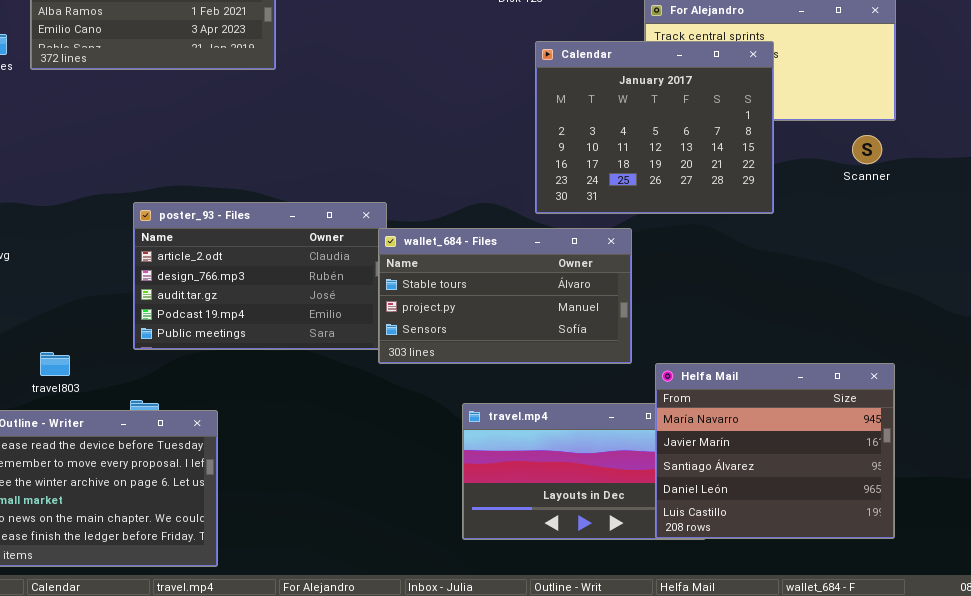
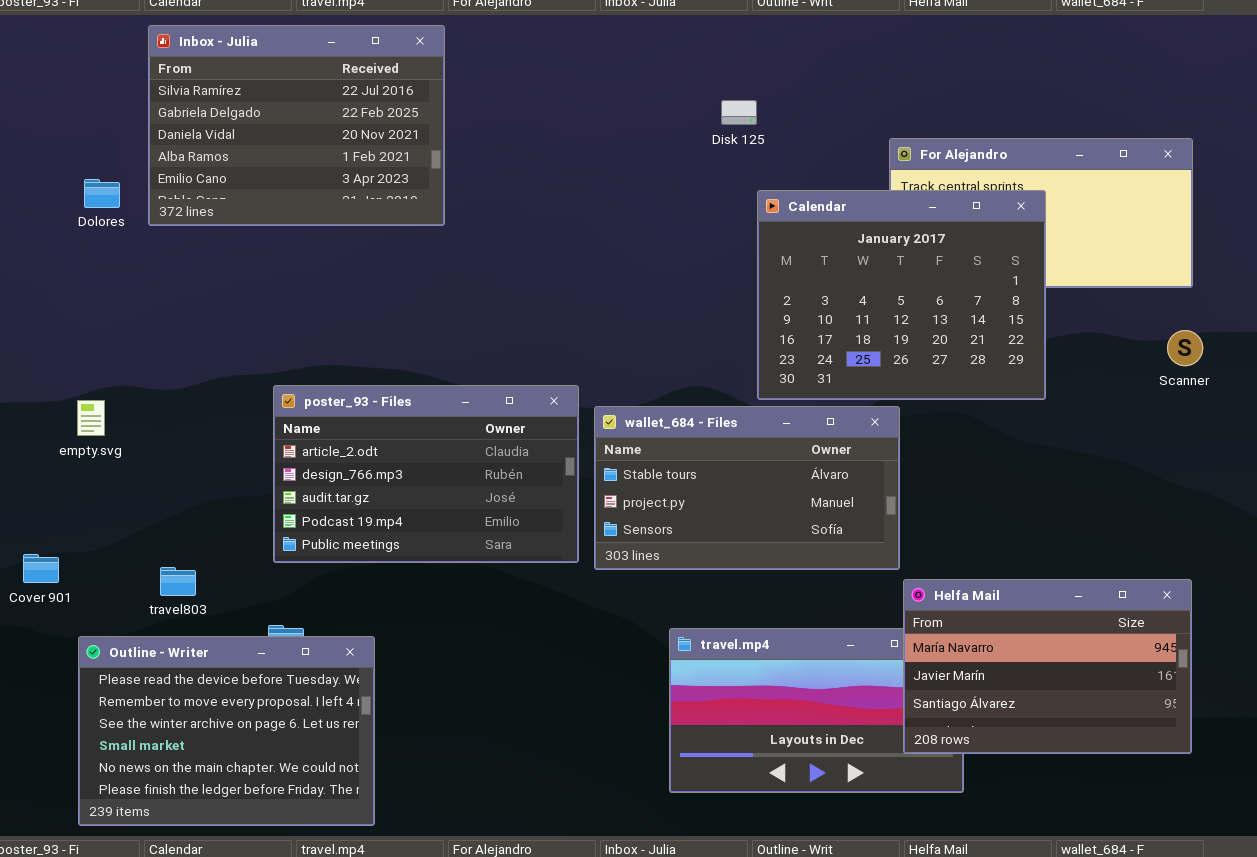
Scanner: [852,135,882,164] -> [1167,330,1203,366], moved
wallet_684 - Files: [378,228,632,364] -> [594,406,900,570], moved
Helfa Mail: [655,363,895,539] -> [903,579,1192,754], resized

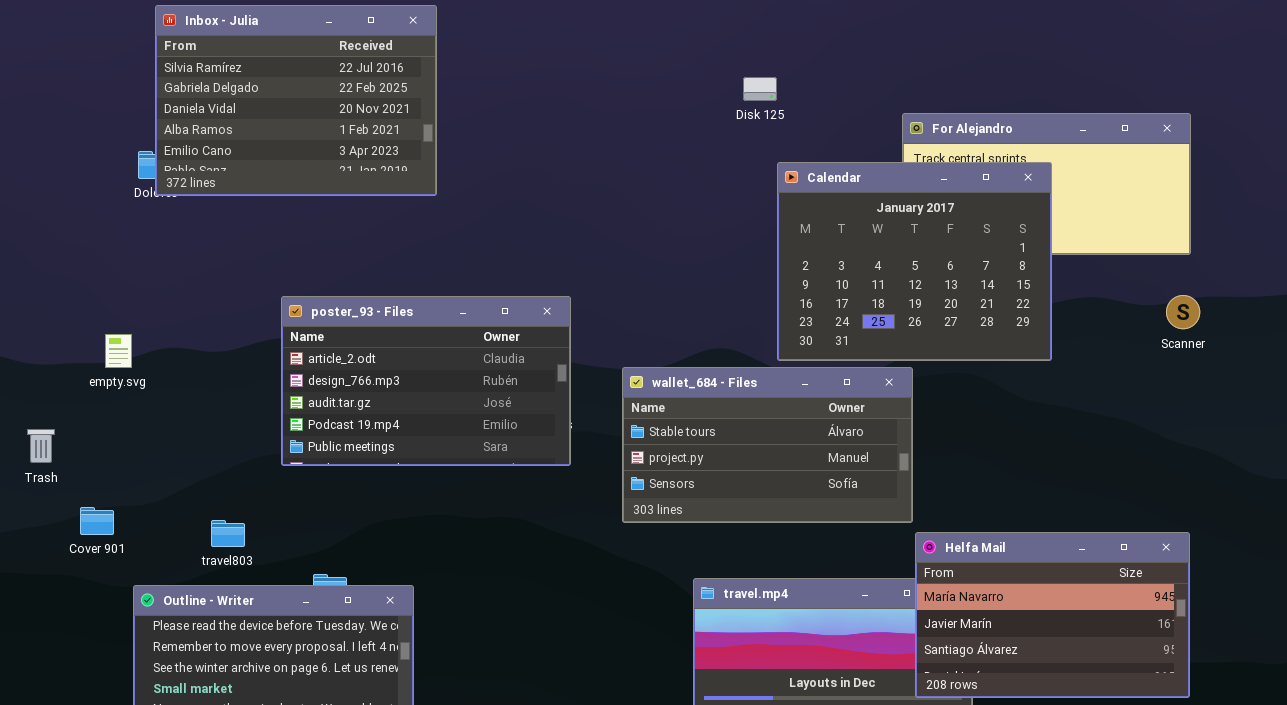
Inbox - Julia: [148,25,445,226] -> [155,5,437,196], moved
poster_93 - Files: [273,385,579,563] -> [281,296,571,466], moved
empty.svg: [77,400,105,436] -> [105,334,132,368], moved

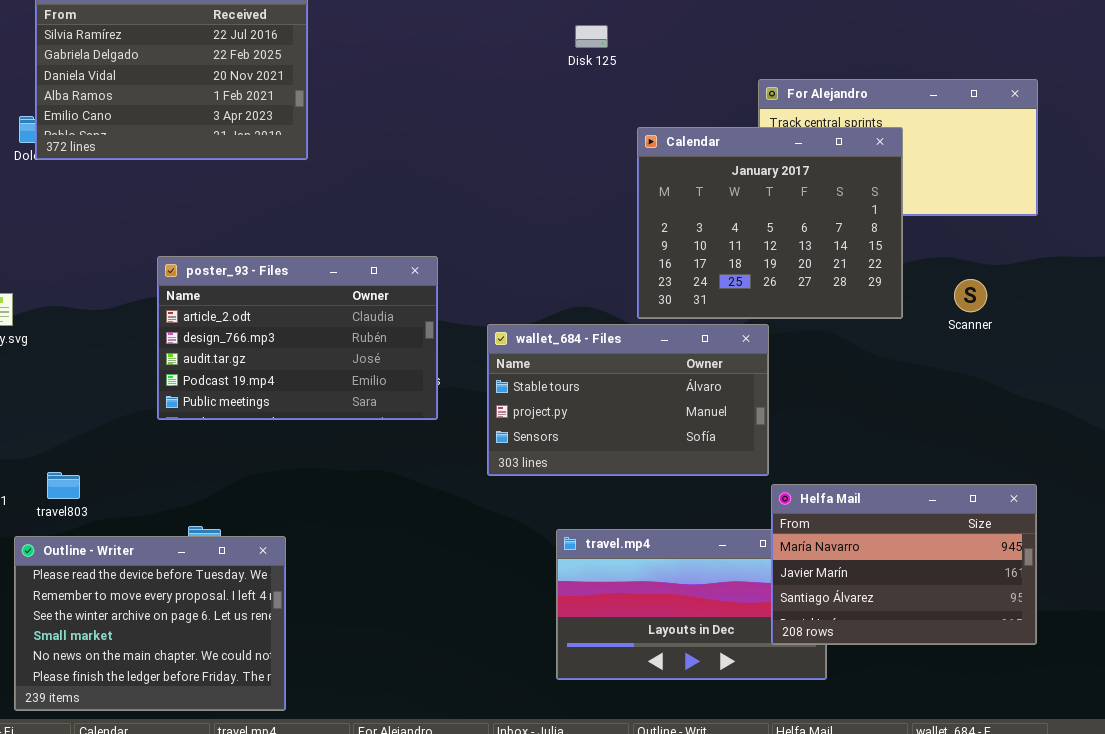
Disk 125: [743,77,777,101] -> [575,25,608,48], moved
Scanner: [1166,295,1200,329] -> [954,279,987,312], moved
travel803: [211,520,245,547] -> [47,472,80,499], moved

